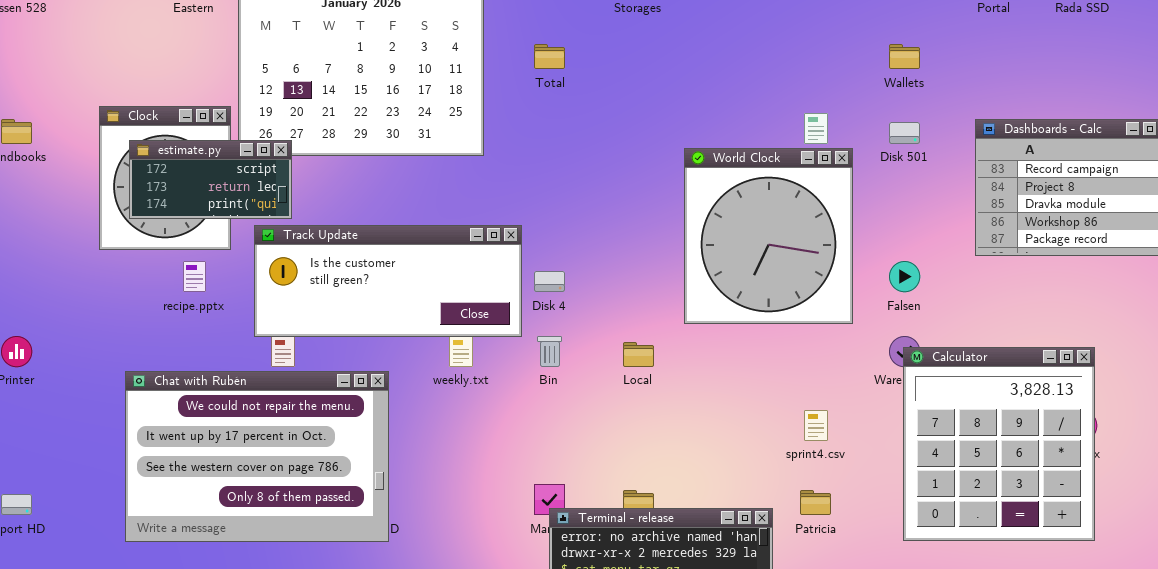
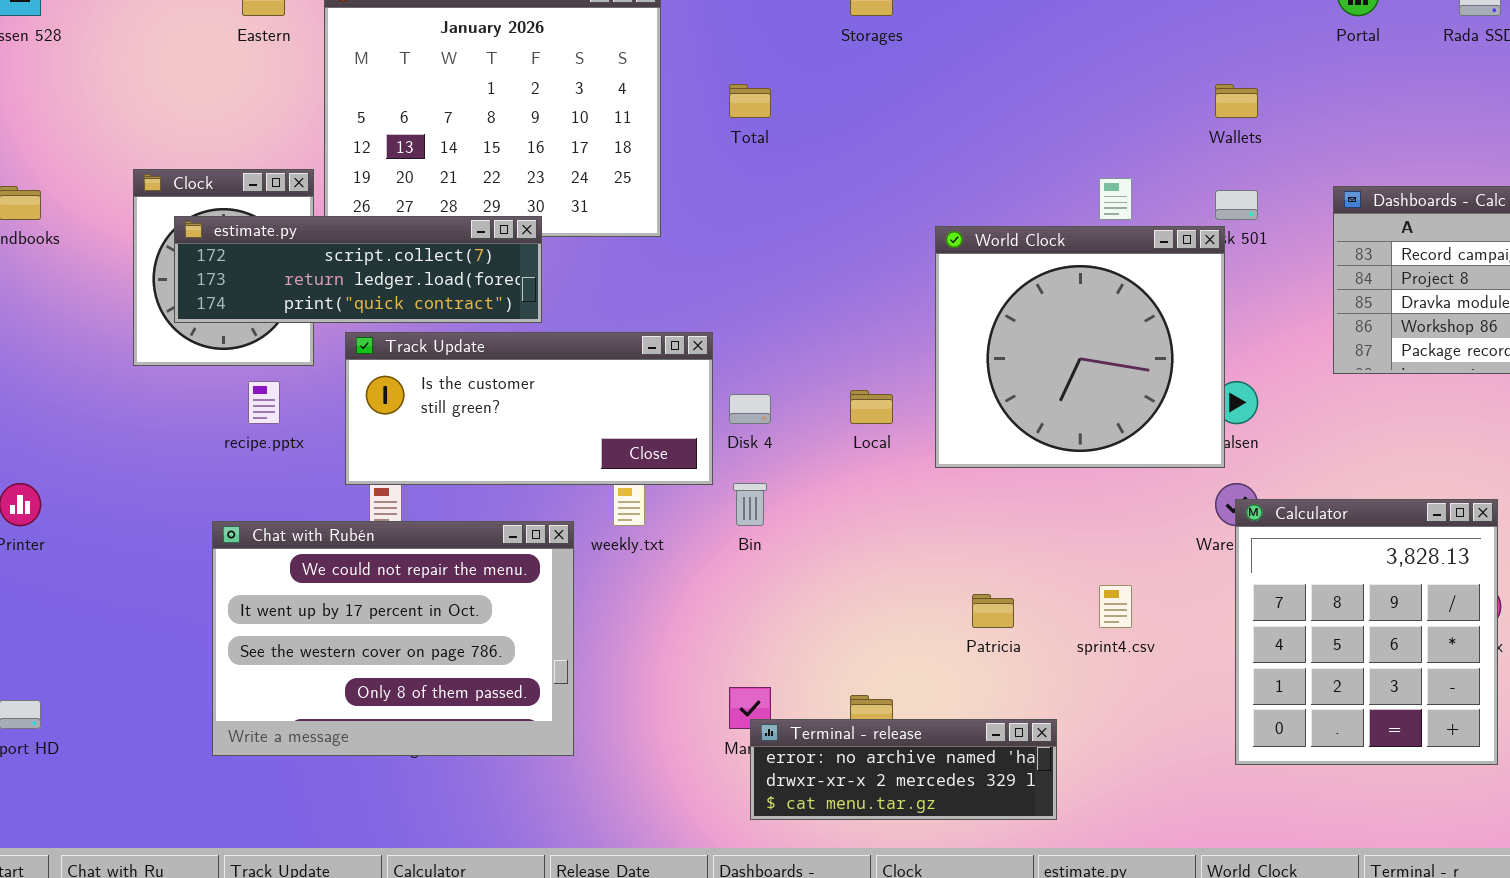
estimate.py: [129,140,292,219] -> [174,216,542,323], resized
World Clock: [684,148,853,324] -> [935,226,1225,468], resized
Local: [623,342,654,367] -> [850,390,893,424], moved
Chat with Rubén: [125,371,389,542] -> [212,521,574,756], moved
Patricia: [800,490,831,515] -> [972,594,1014,628], moved

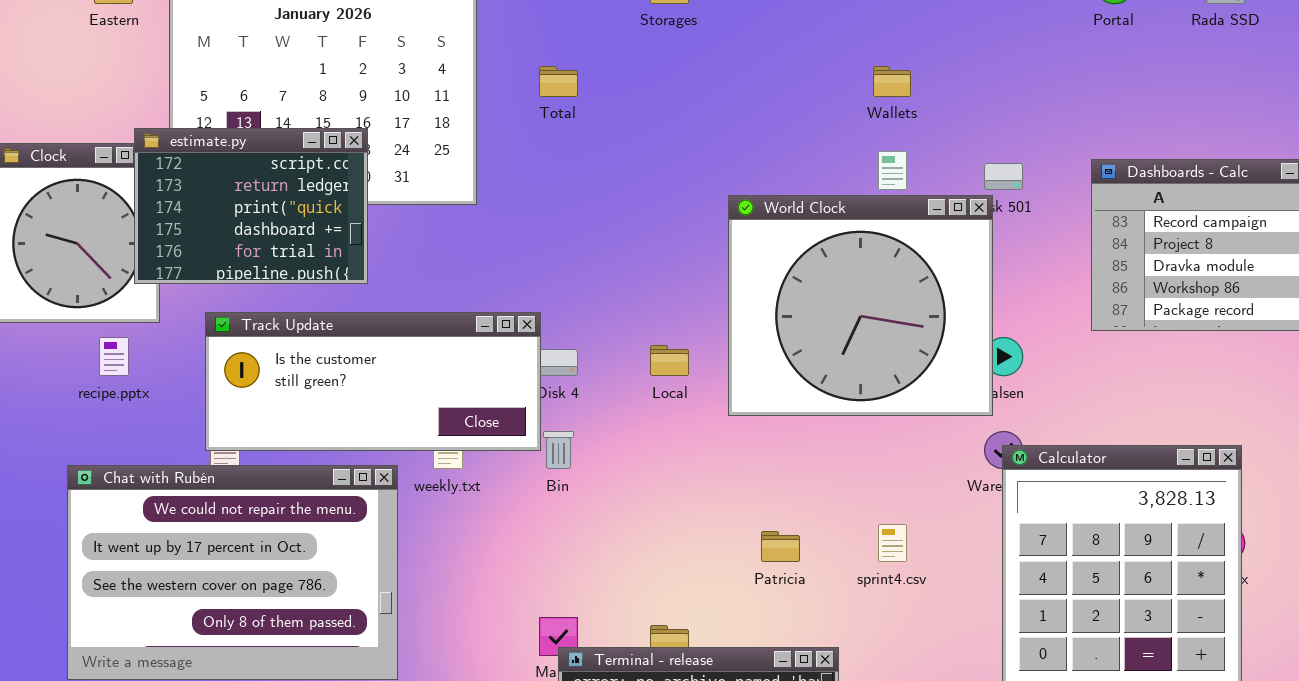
Wallets: [1215,84,1258,118] -> [873,66,911,97], moved
estimate.py: [174,216,542,323] -> [134,128,368,284], resized
Track Update: [345,332,713,485] -> [205,312,541,451], moved

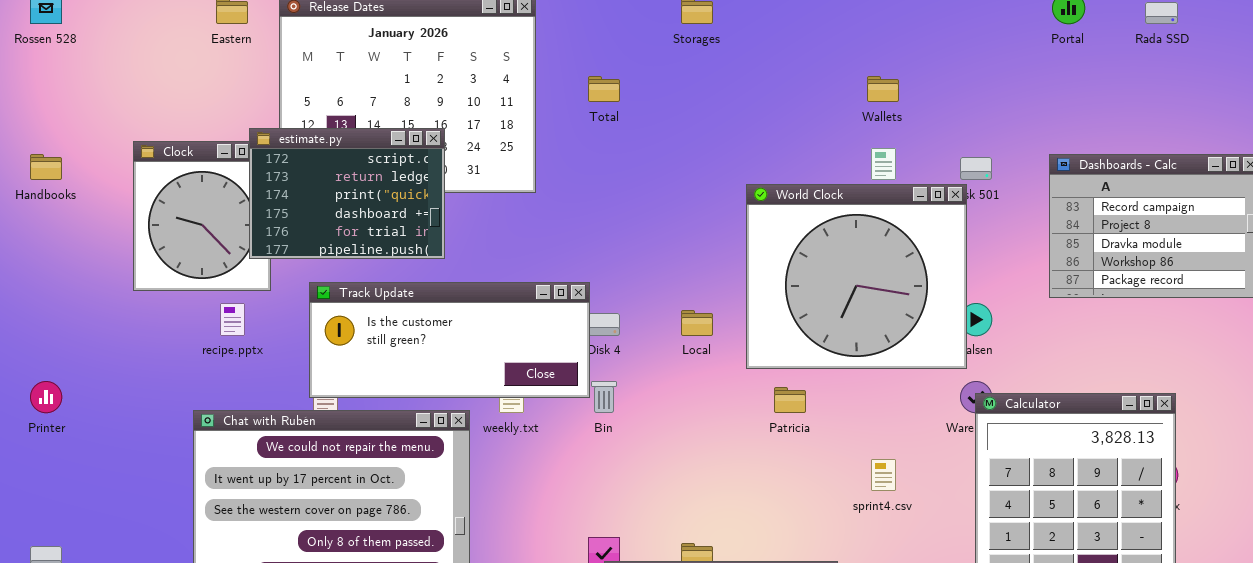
Patricia: [761,531,800,562] -> [774,387,806,413], moved

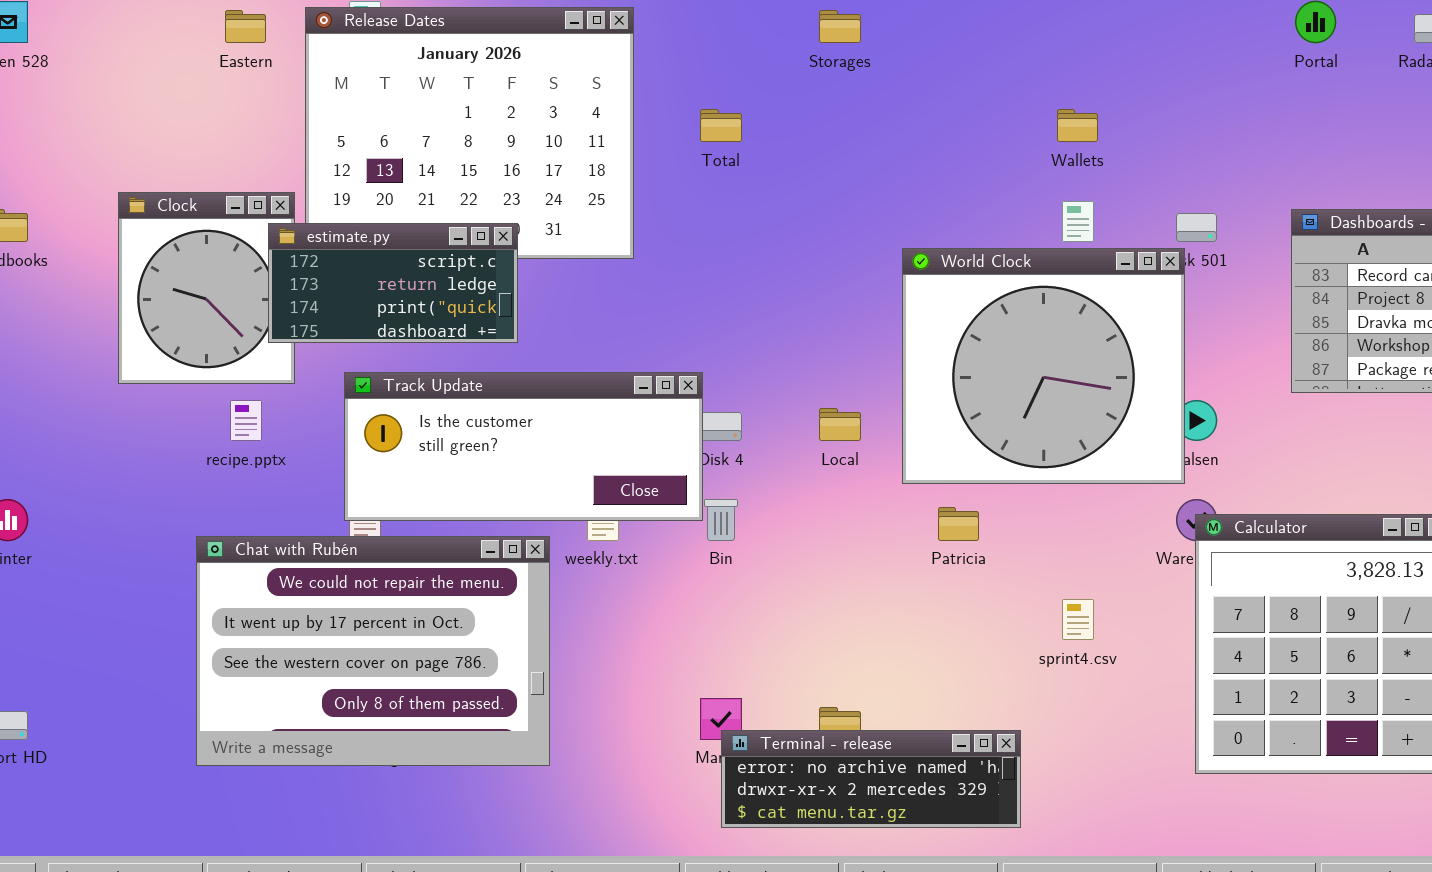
estimate.py: [249,128,445,259] -> [268,223,518,343], resized

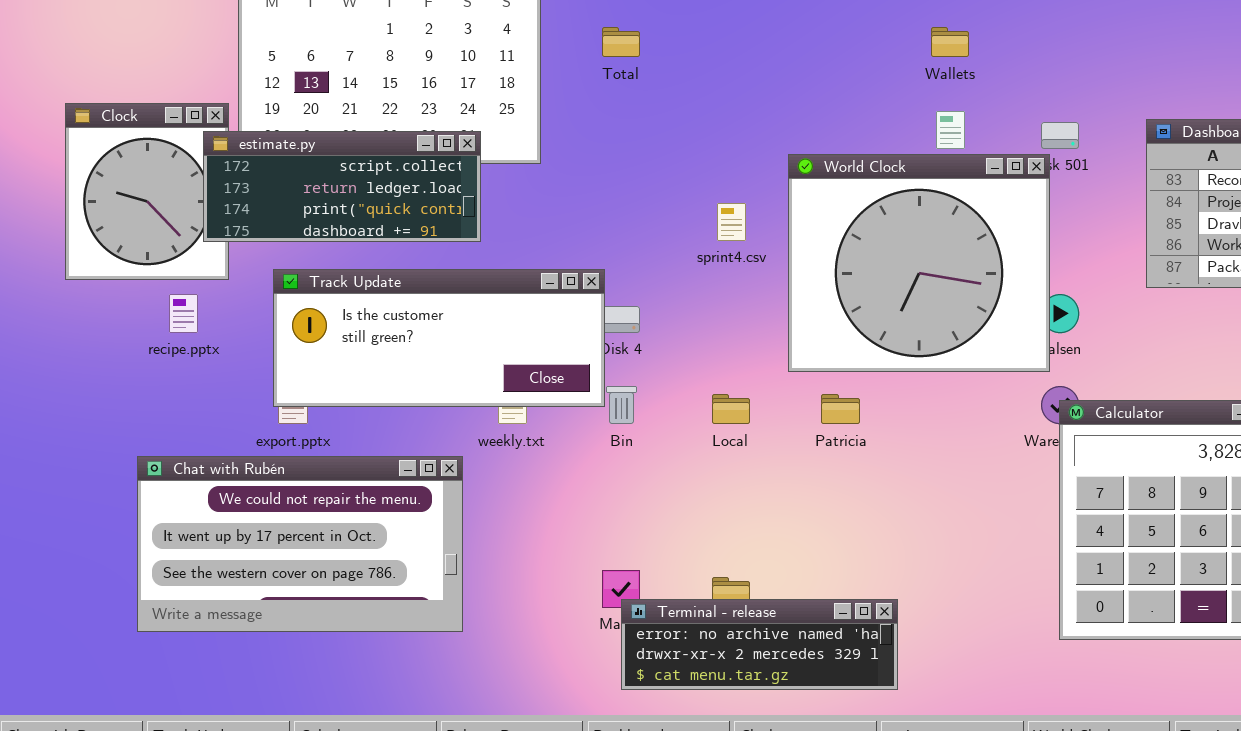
estimate.py: [268,223,518,343] -> [203,131,481,242], resized
Local: [819,408,861,441] -> [712,394,750,424], moved
Chat with Rubén: [196,536,550,766] -> [137,456,463,632], resized
sprint4.csv: [1062,599,1094,640] -> [717,203,746,241], moved

